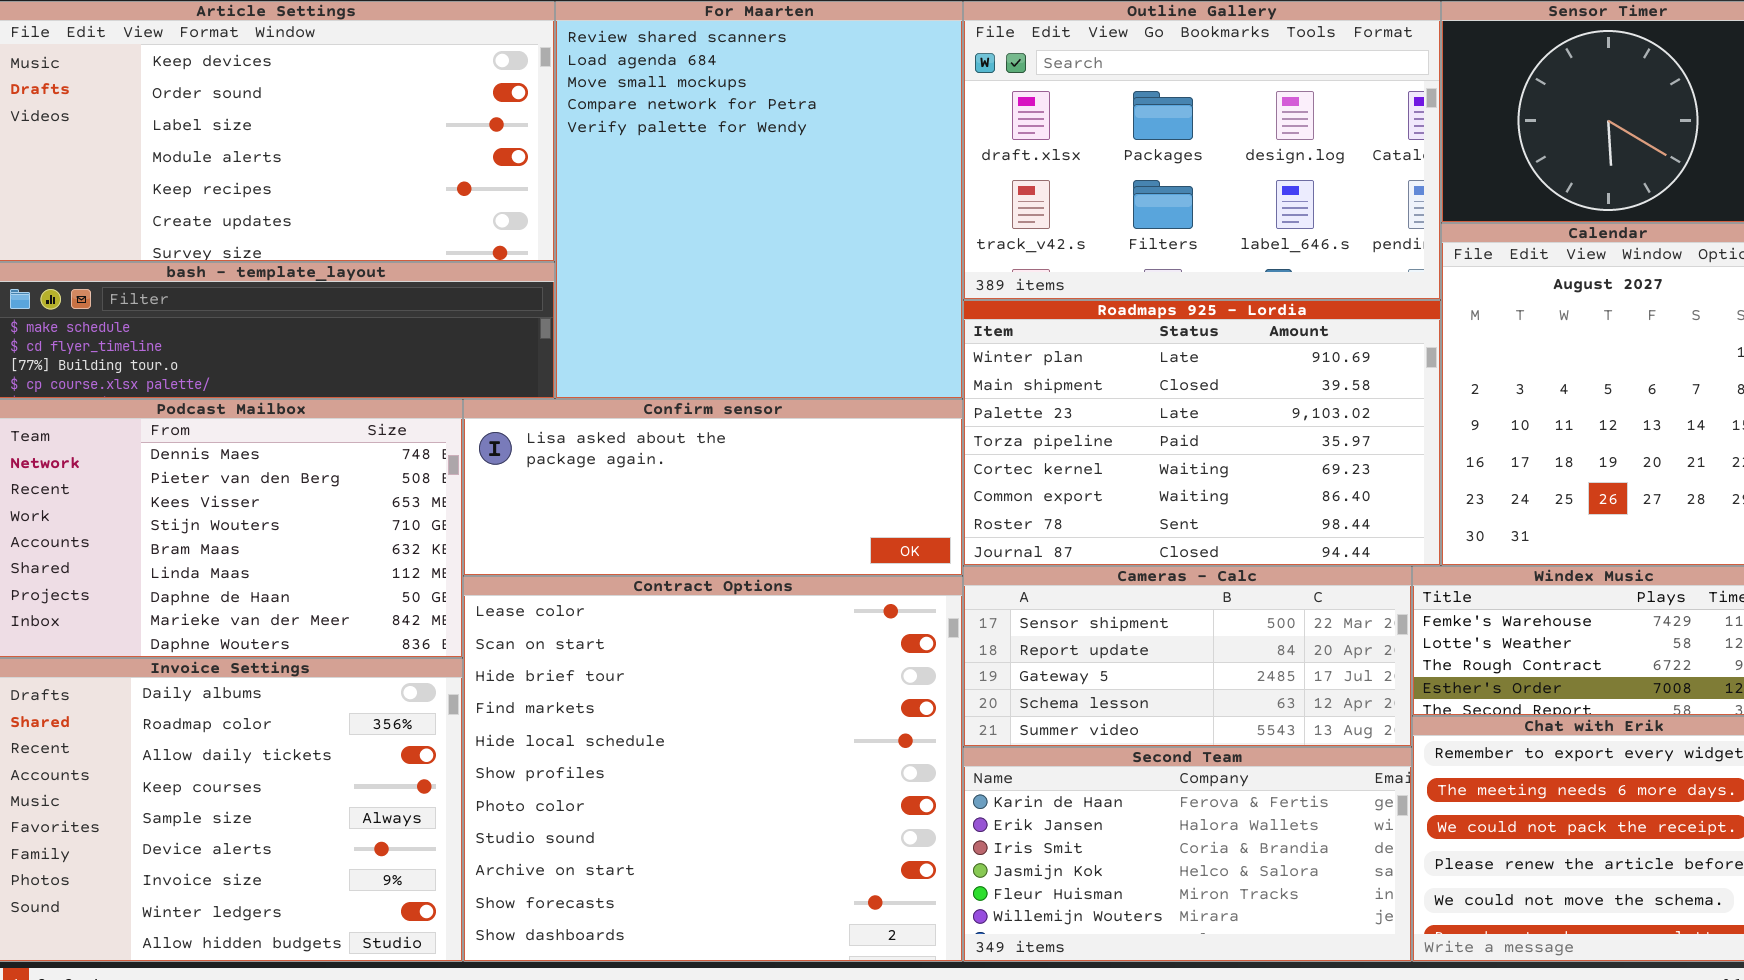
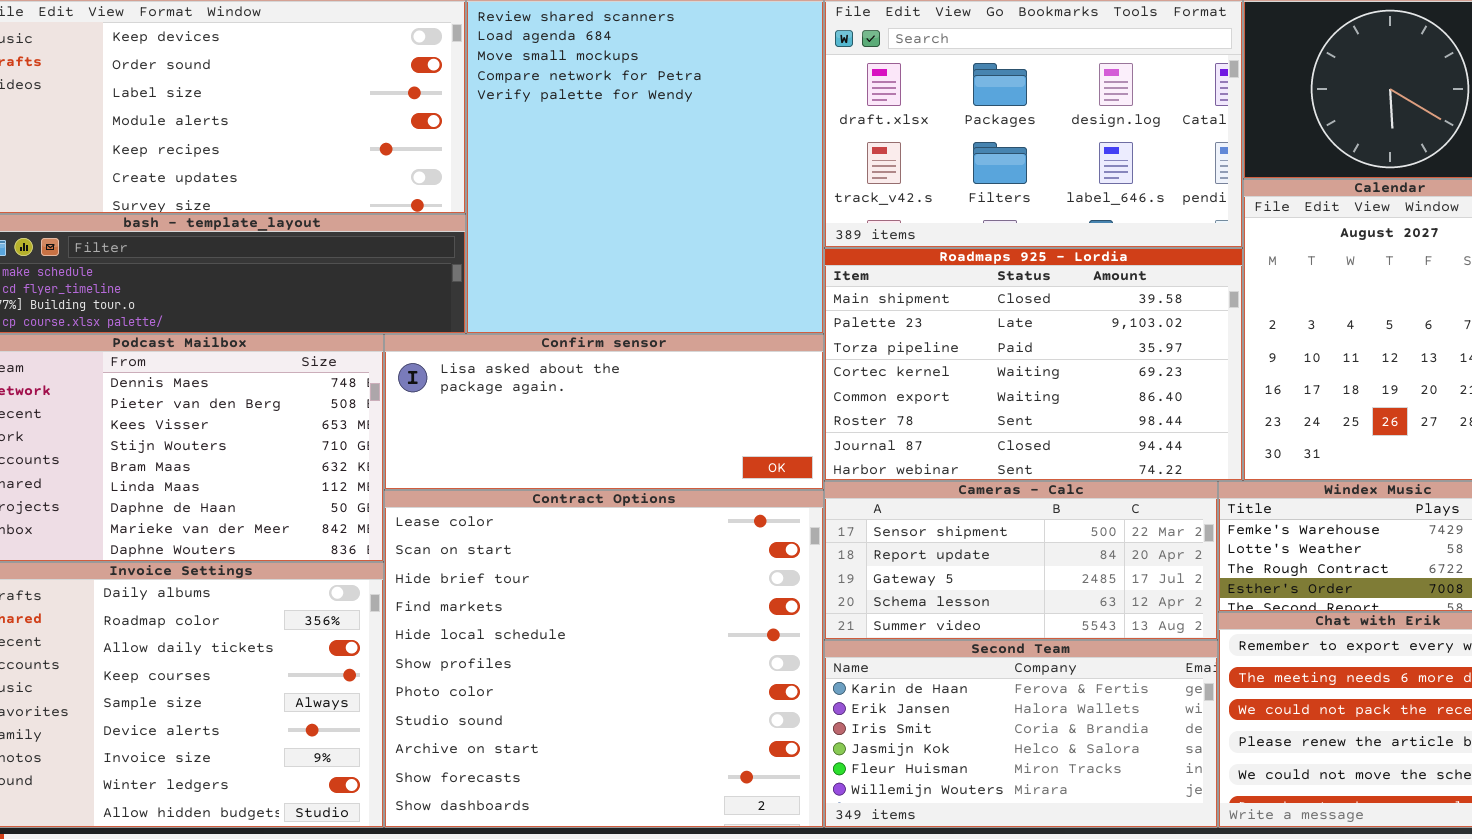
Roadmaps 925 - Lordia: [963,300,1441,566] -> [824,248,1243,481], scrolled down 1 row

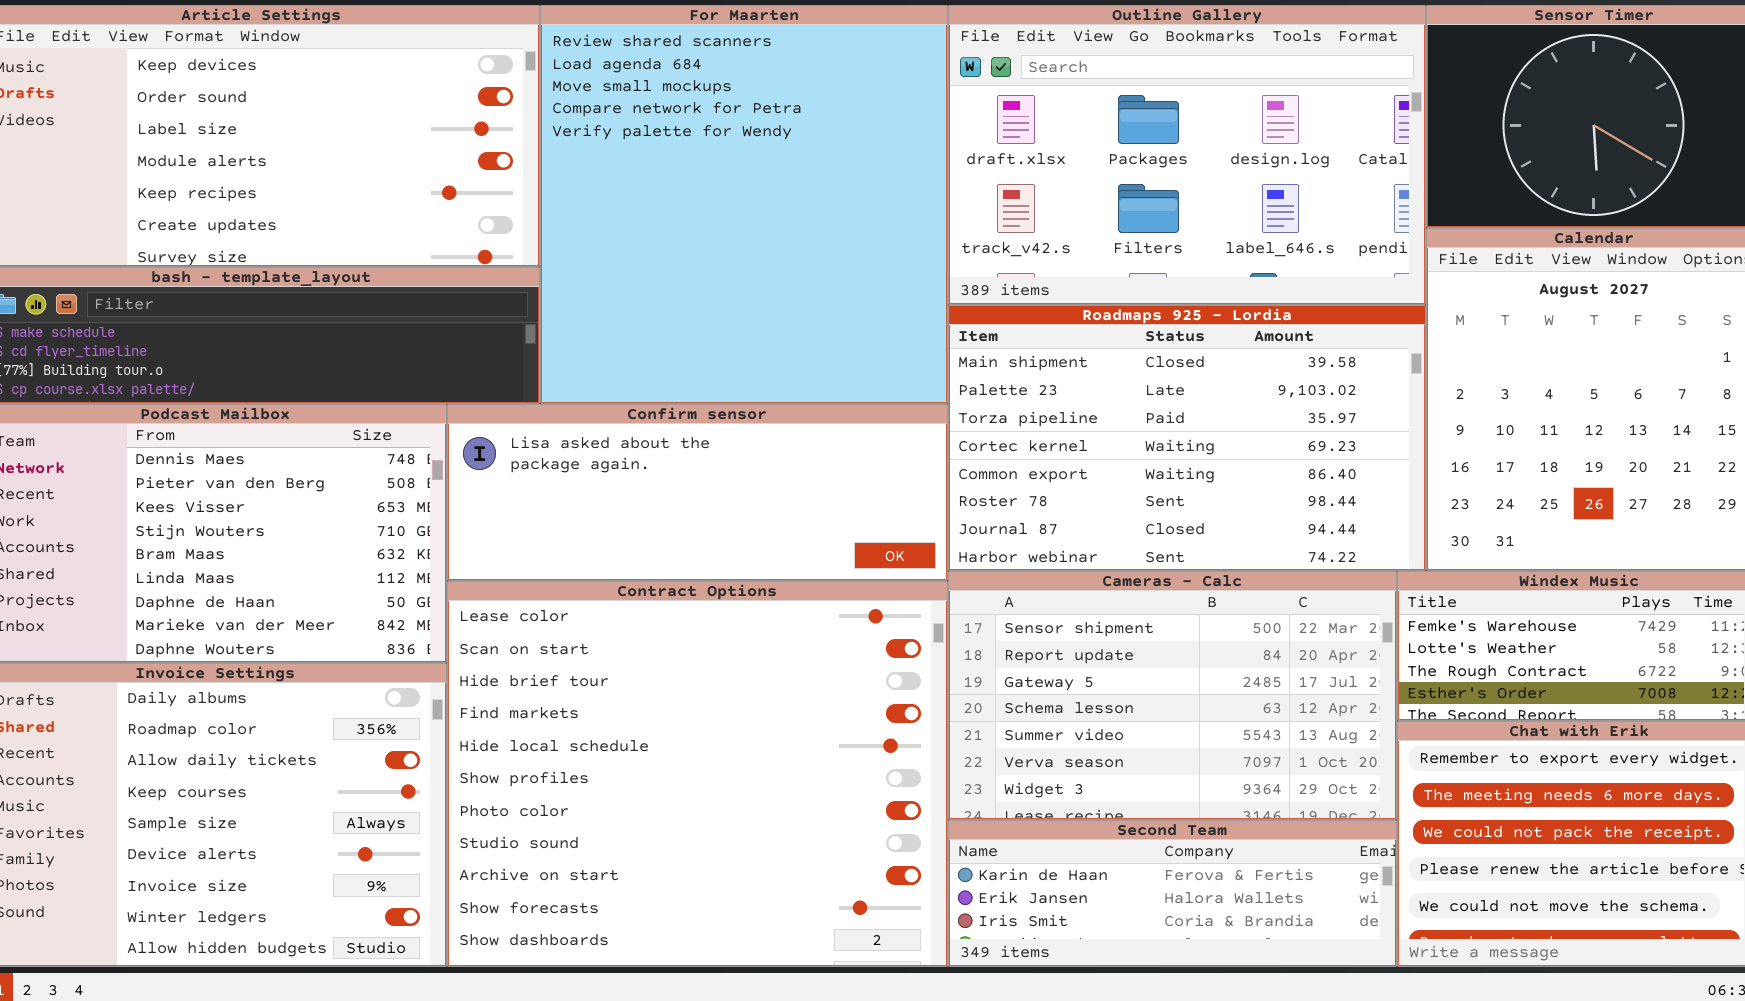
Cameras - Calc: [824,481,1218,640] -> [948,571,1397,820], resized
Second Team: [824,640,1218,828] -> [948,820,1397,967], resized

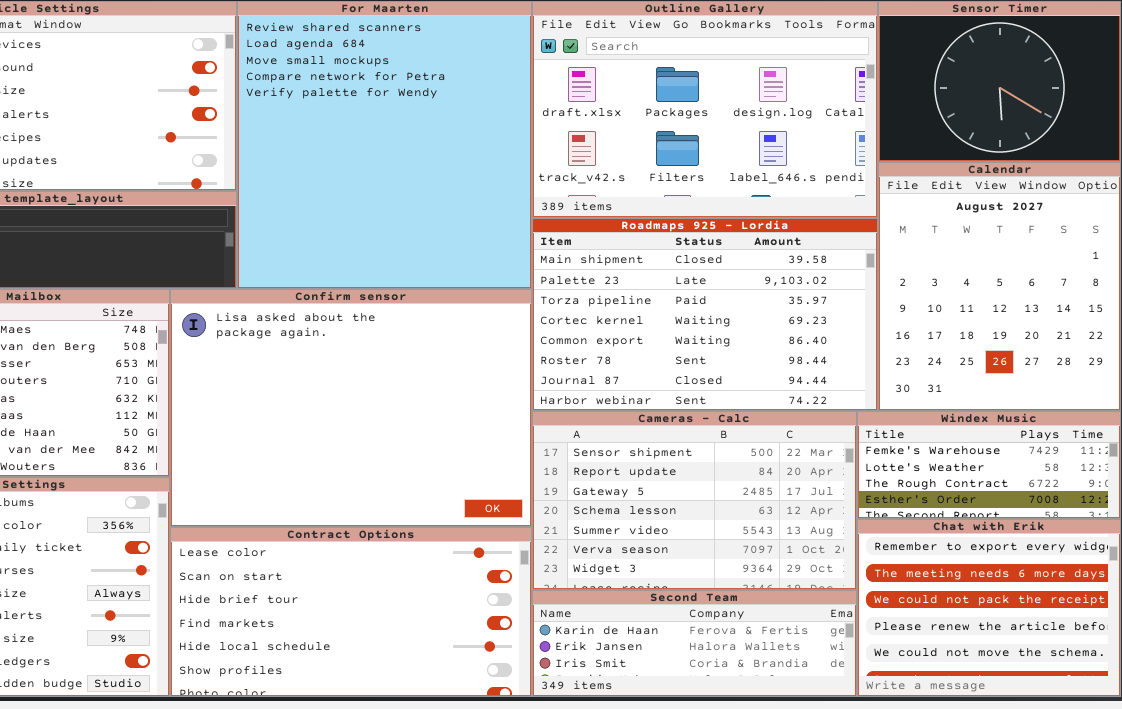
Confirm sensor: [447,404,948,581] -> [170,289,532,527], resized
Contract Options: [447,581,948,967] -> [170,527,532,697], resized

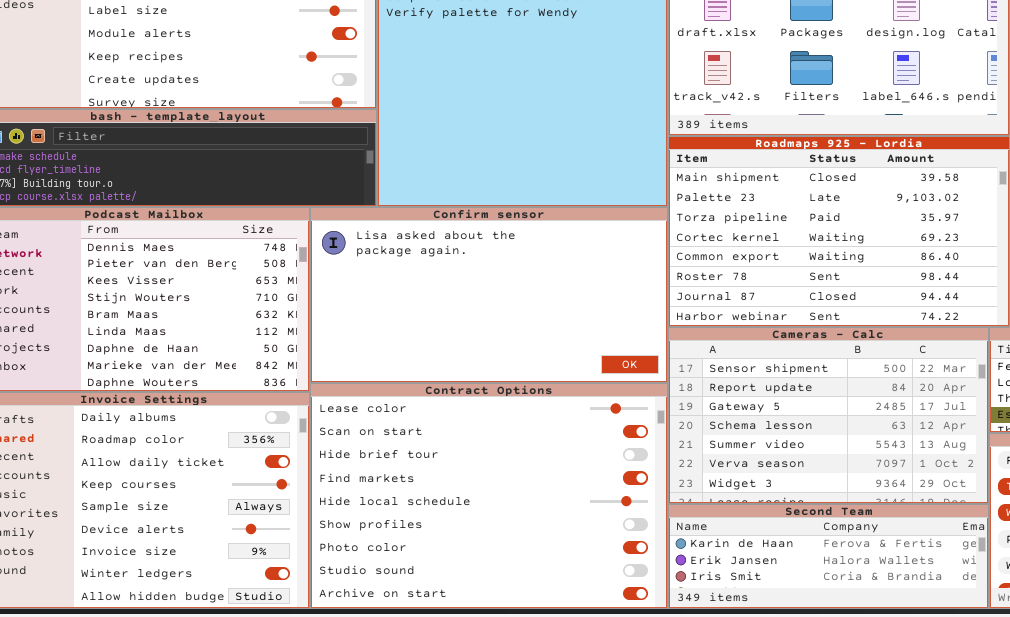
Confirm sensor: [170,289,532,527] -> [310,207,668,383], resized
Contract Options: [170,527,532,697] -> [310,383,668,609], resized

